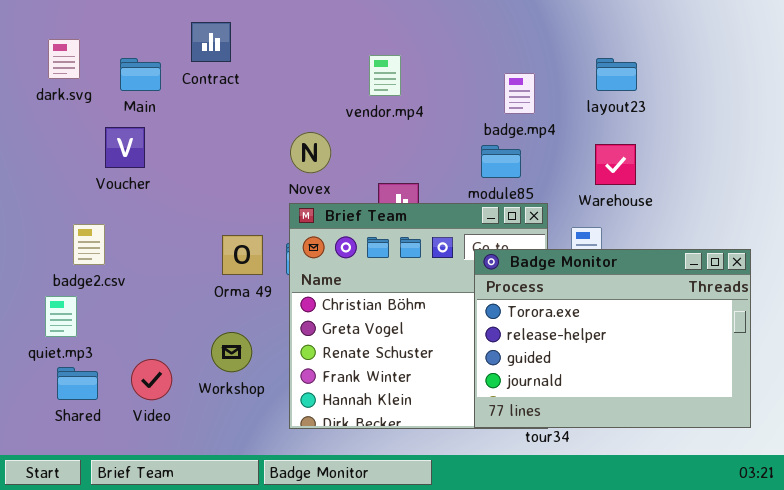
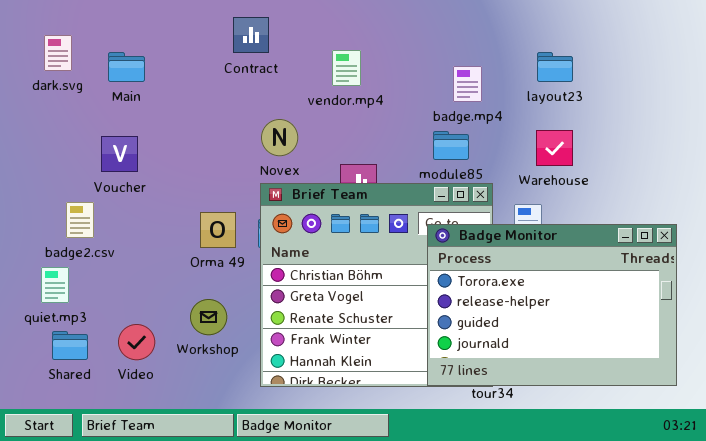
Contract: [191,22,231,62] -> [233,17,269,53], moved
Voucher: [105,127,145,168] -> [101,136,138,172], moved

